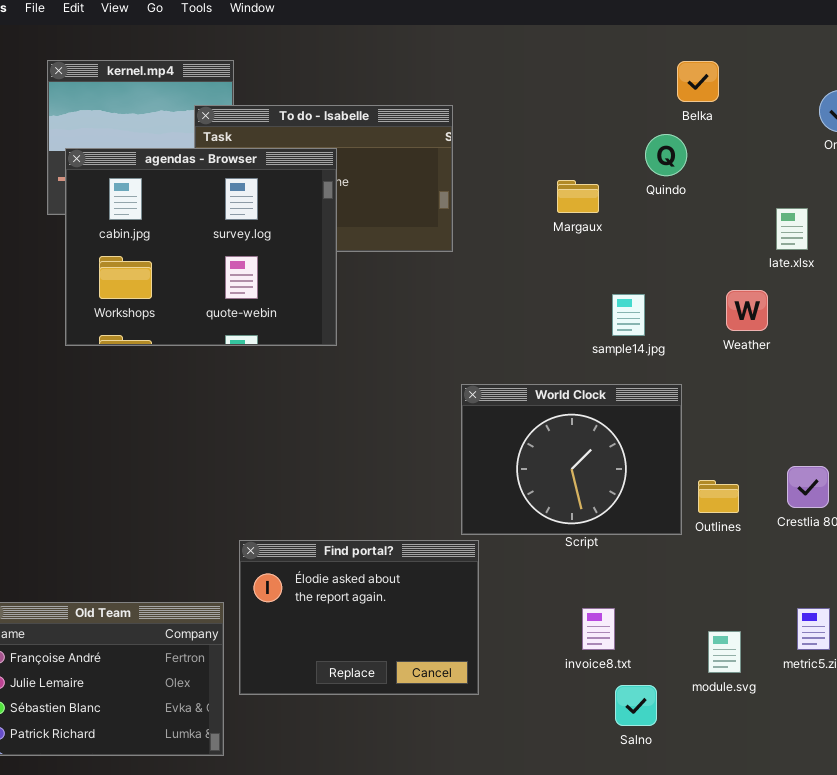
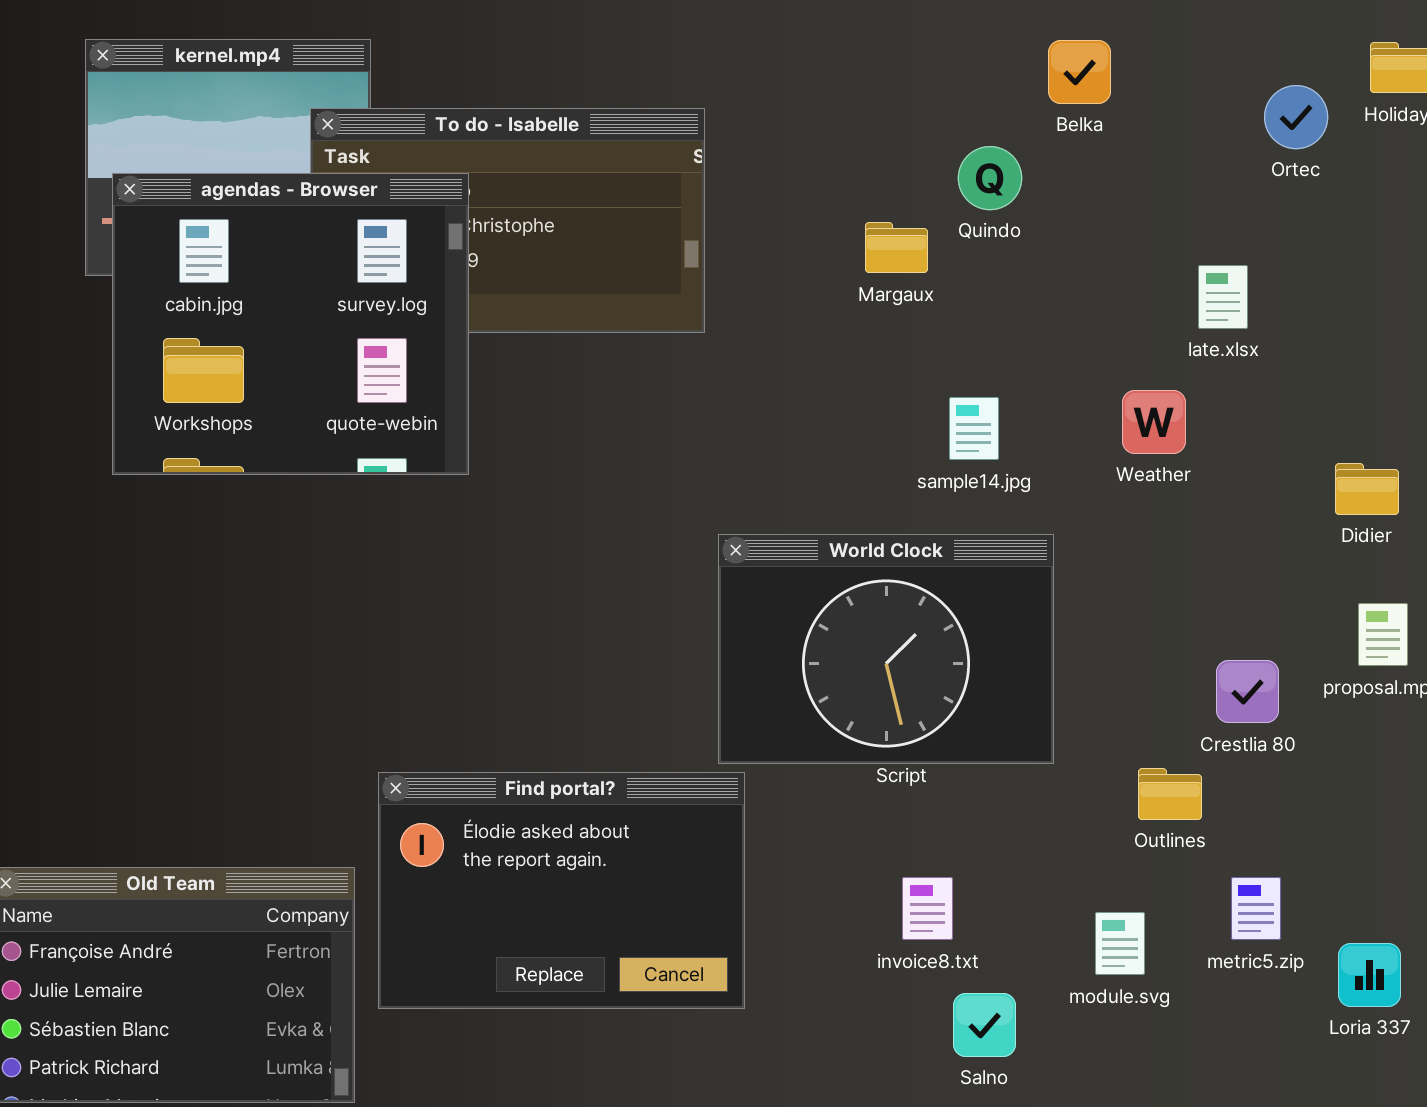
Quindo: [645,134,687,176] -> [958,146,1022,210], moved
agendas - Browser: [65,148,337,346] -> [112,173,469,475], resized
Outlines: [698,480,739,513] -> [1138,768,1202,820], moved

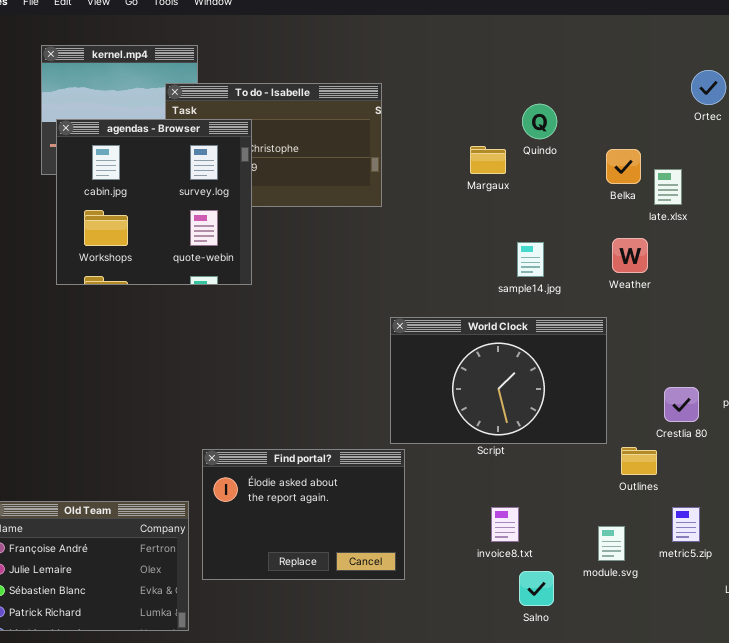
Belka: [1048,40,1111,104] -> [606,149,641,184], moved
World Clock: [718,534,1054,764] -> [390,317,607,444], resized

